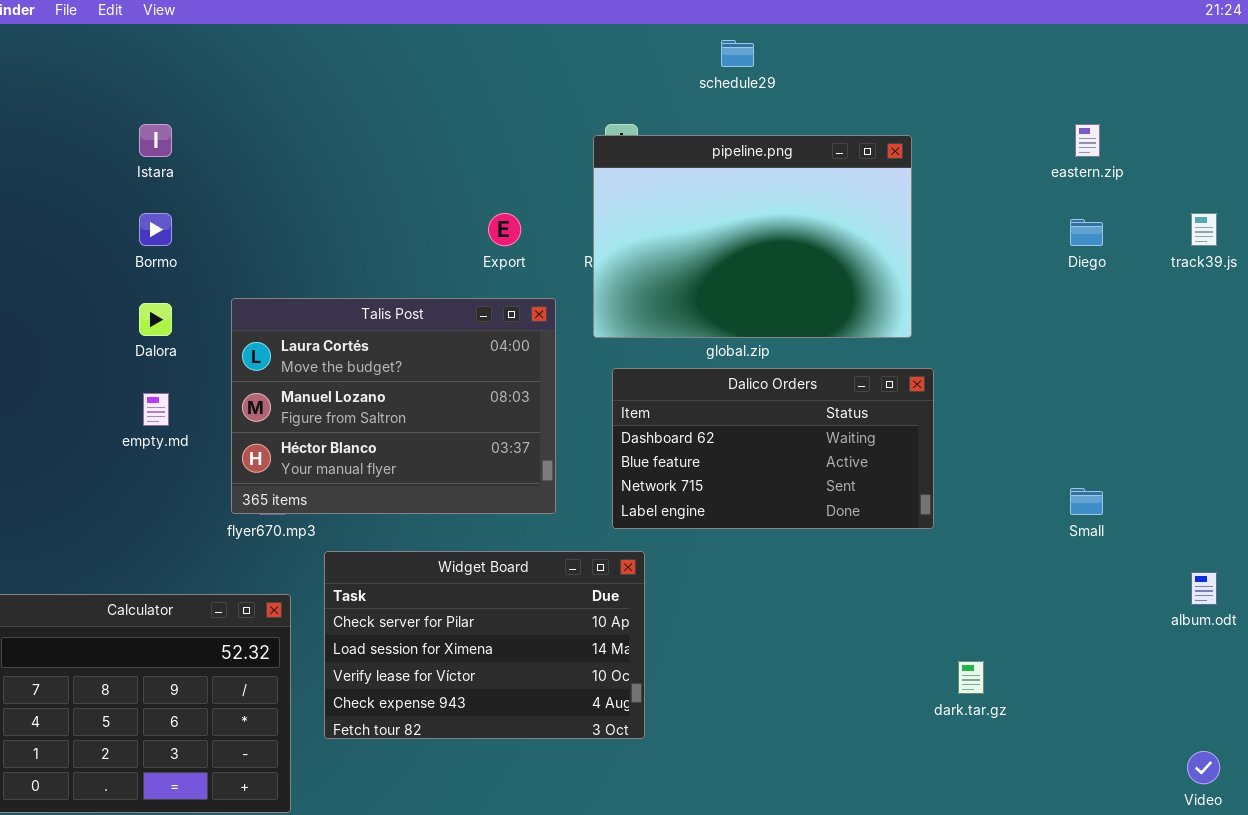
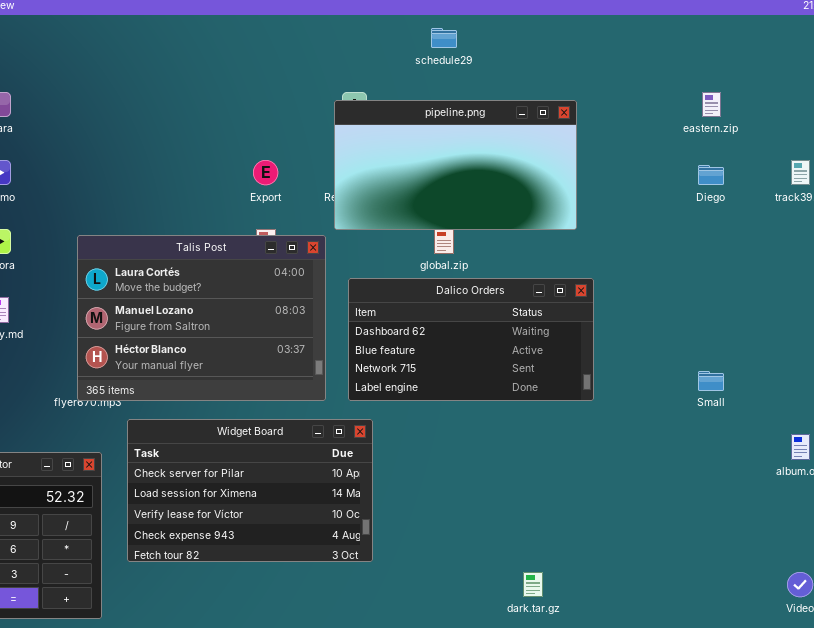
pipeline.png: [593,135,912,338] -> [334,100,577,230], resized
Talis Post: [231,298,556,514] -> [77,235,326,401], moved
dark.tar.gz: [958,661,984,694] -> [523,572,543,597], moved

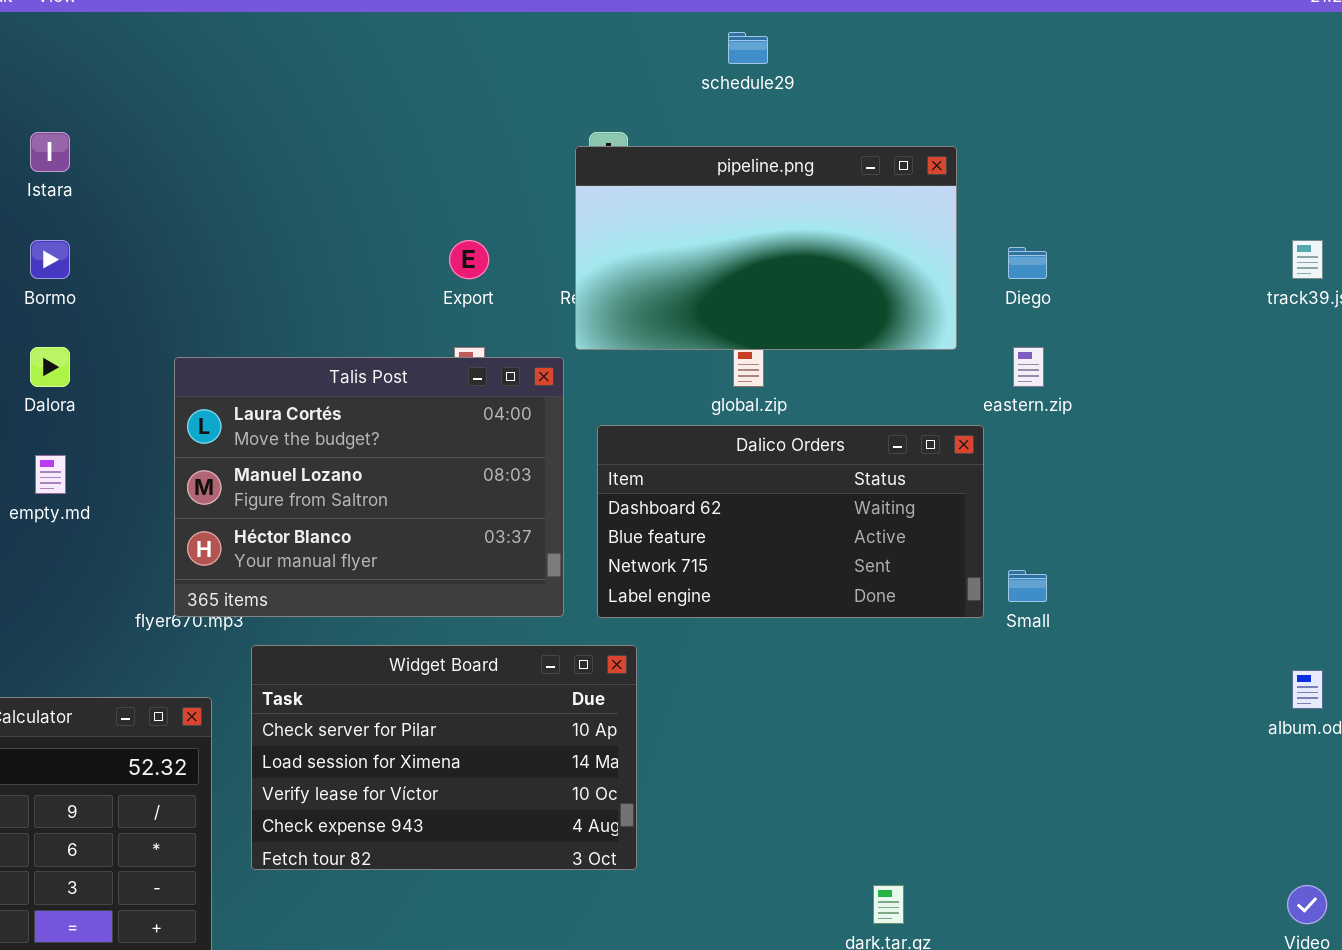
eastern.zip: [702,92,721,117] -> [1013,347,1044,387], moved
Diego: [698,165,724,185] -> [1008,247,1047,279], moved
Small: [698,371,724,391] -> [1008,570,1047,602], moved

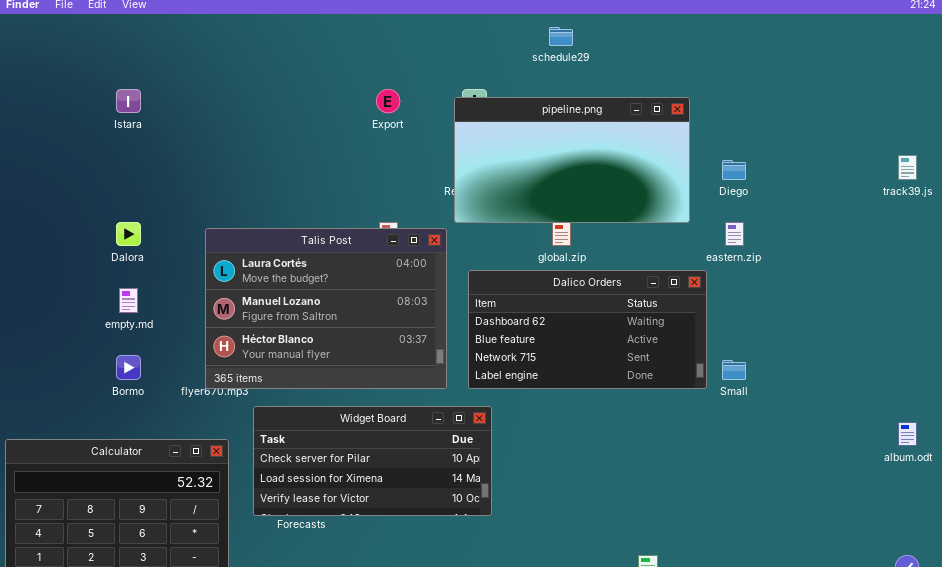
Bormo: [30,240,70,279] -> [116,355,141,380], moved
Export: [449,240,489,279] -> [376,89,400,113], moved
Widget Board: [251,645,637,870] -> [253,406,492,516], resized

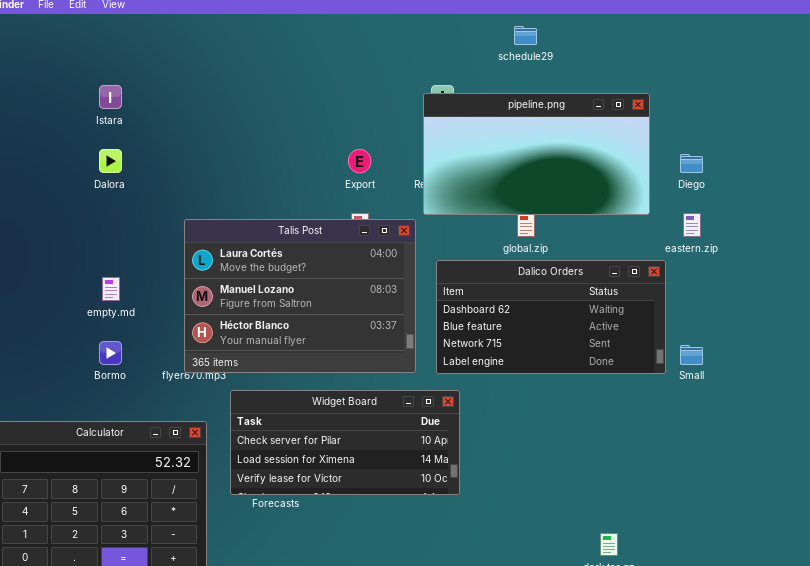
Export: [376,89,400,113] -> [348,149,371,173], moved
Dalora: [116,222,141,246] -> [99,149,122,173], moved

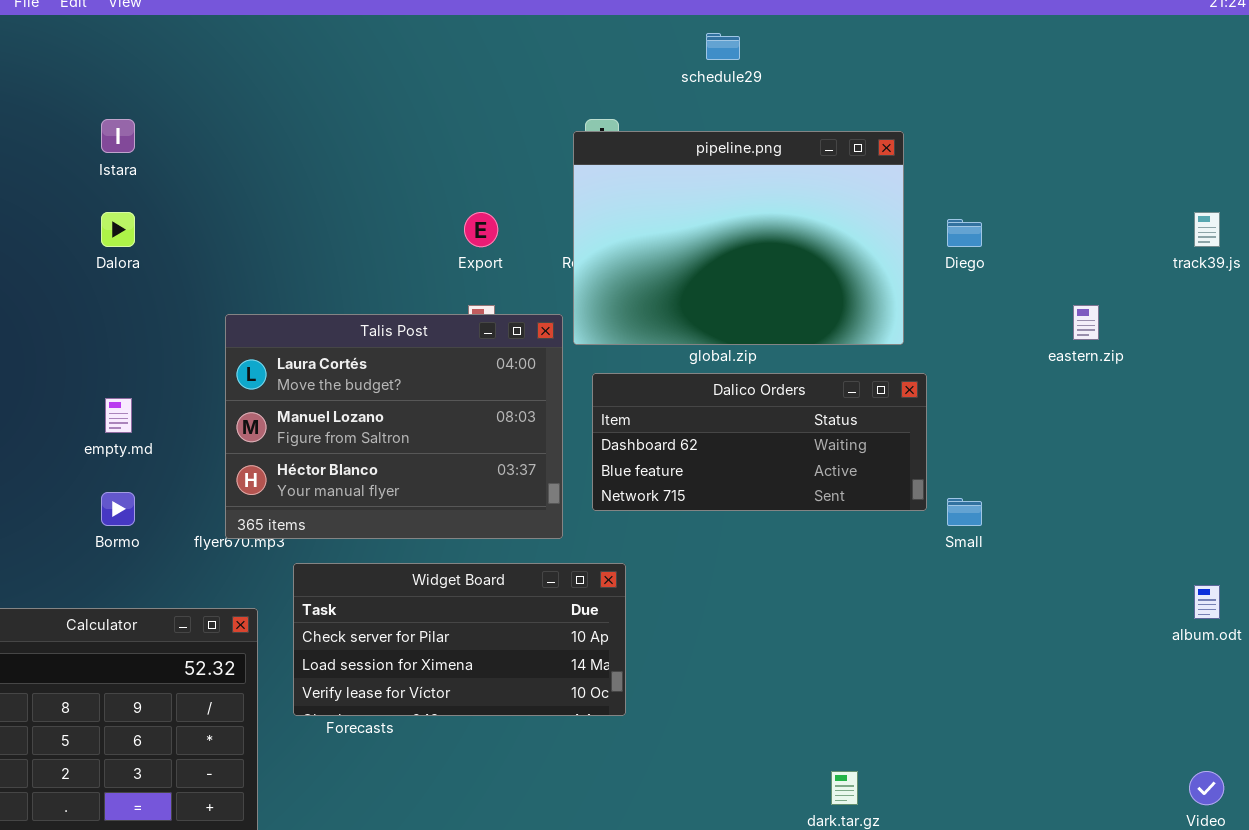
pipeline.png: [423,93,650,215] -> [573,131,904,345], resized
eastern.zip: [683,213,701,237] -> [1073,305,1099,340], moved
Dalico Orders: [436,260,666,374] -> [592,373,927,511], resized

